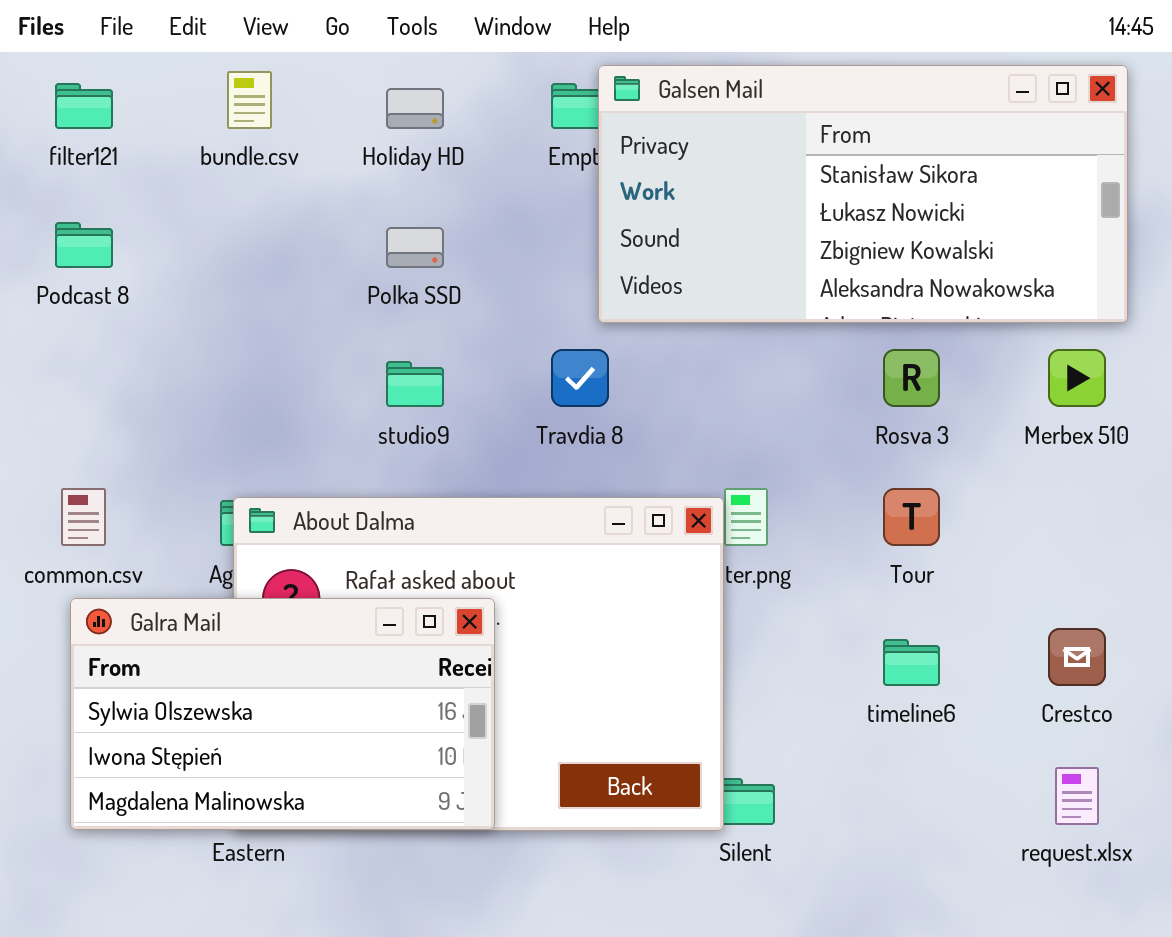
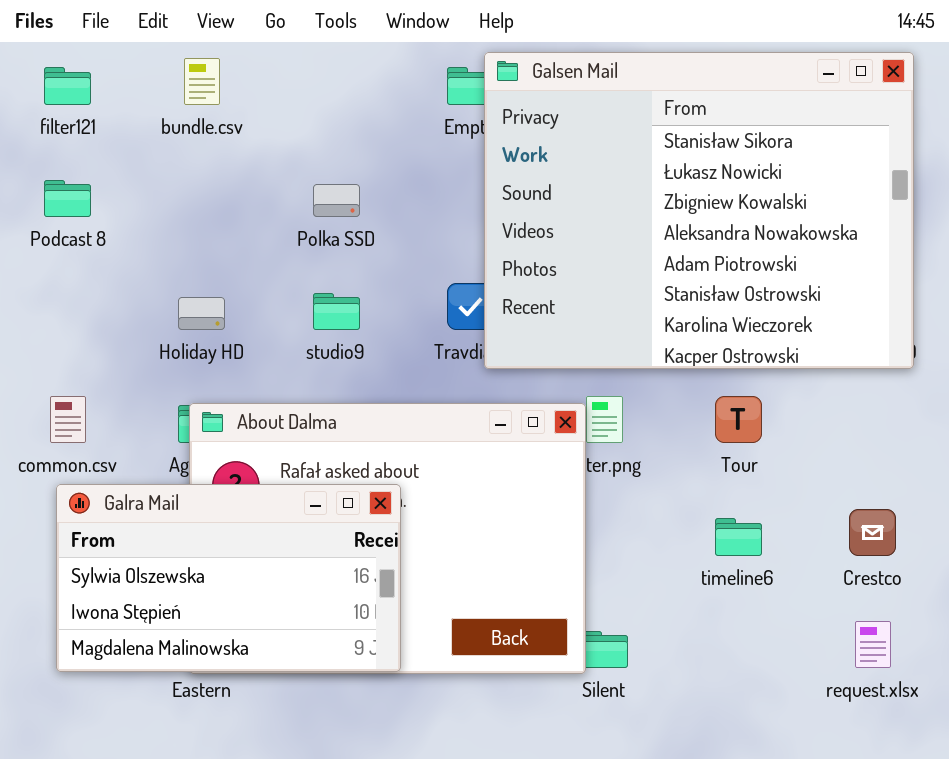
Galsen Mail: [598,65,1128,323] -> [484,52,914,369], resized
Holiday HD: [386,88,444,129] -> [178,297,225,330], moved

